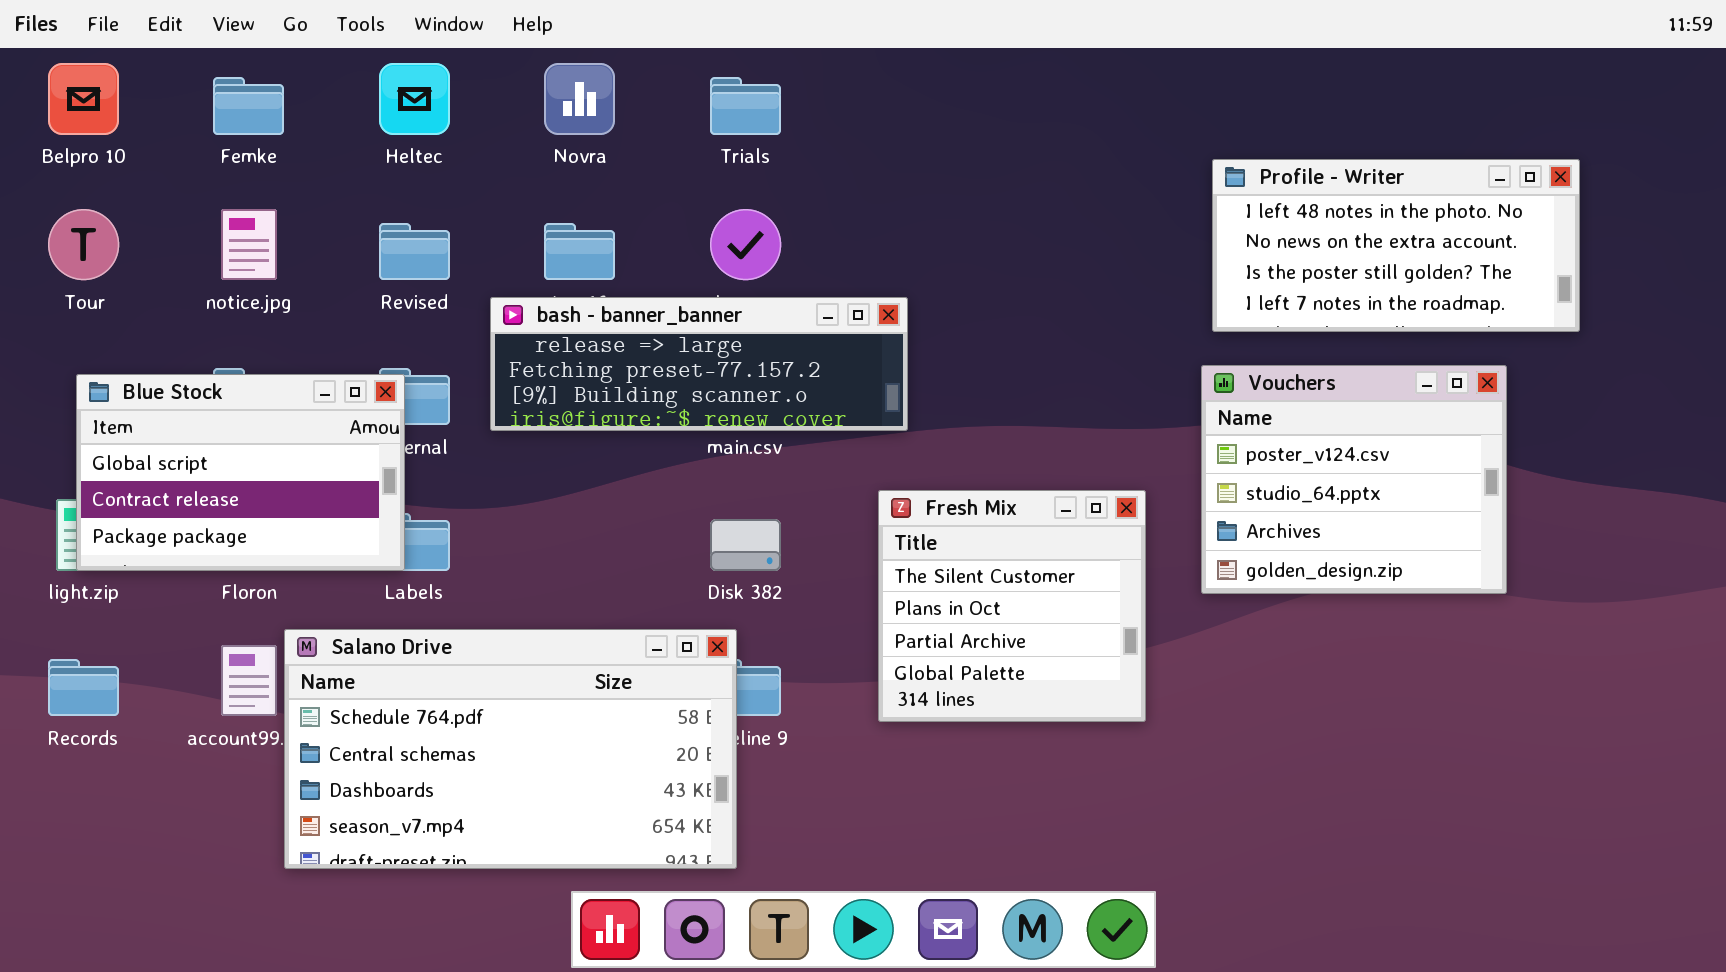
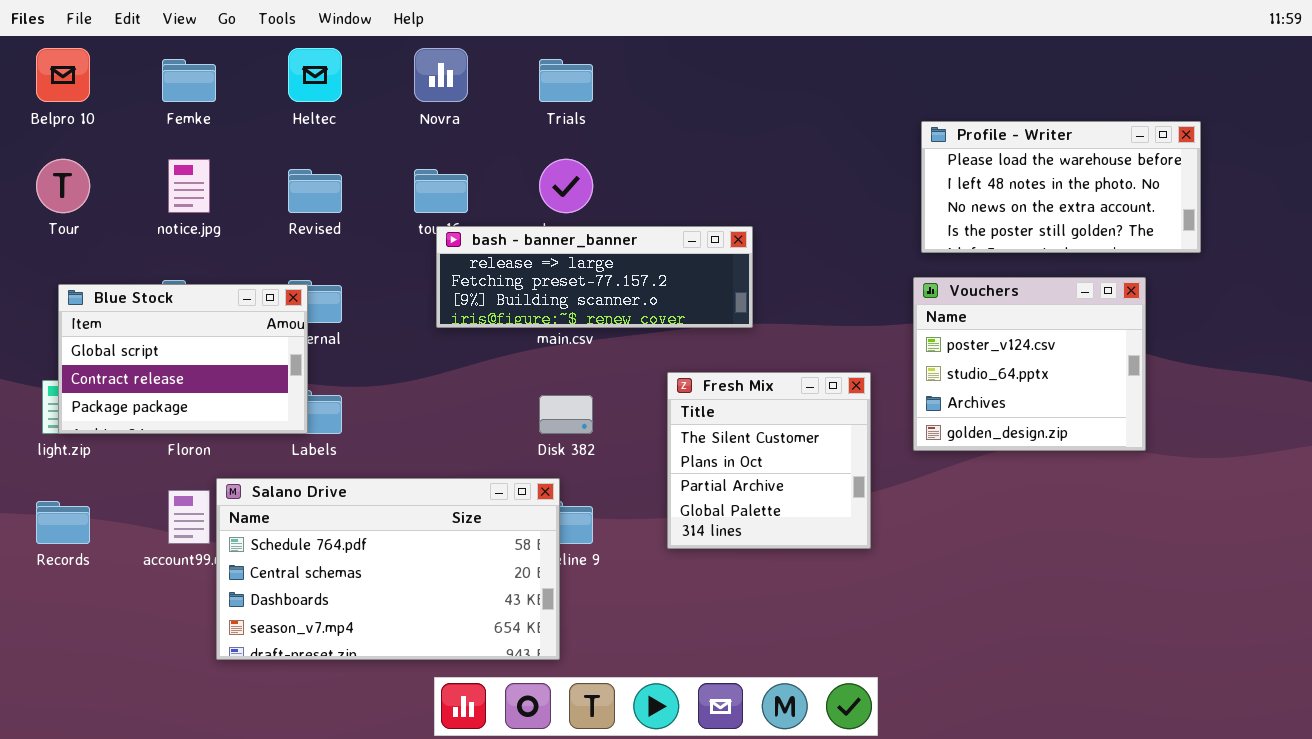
Profile - Writer: [1212,159,1580,332] -> [921,121,1201,253], scrolled up 1 row
bash - banner_banner: [490,297,908,431] -> [436,226,753,328], moved

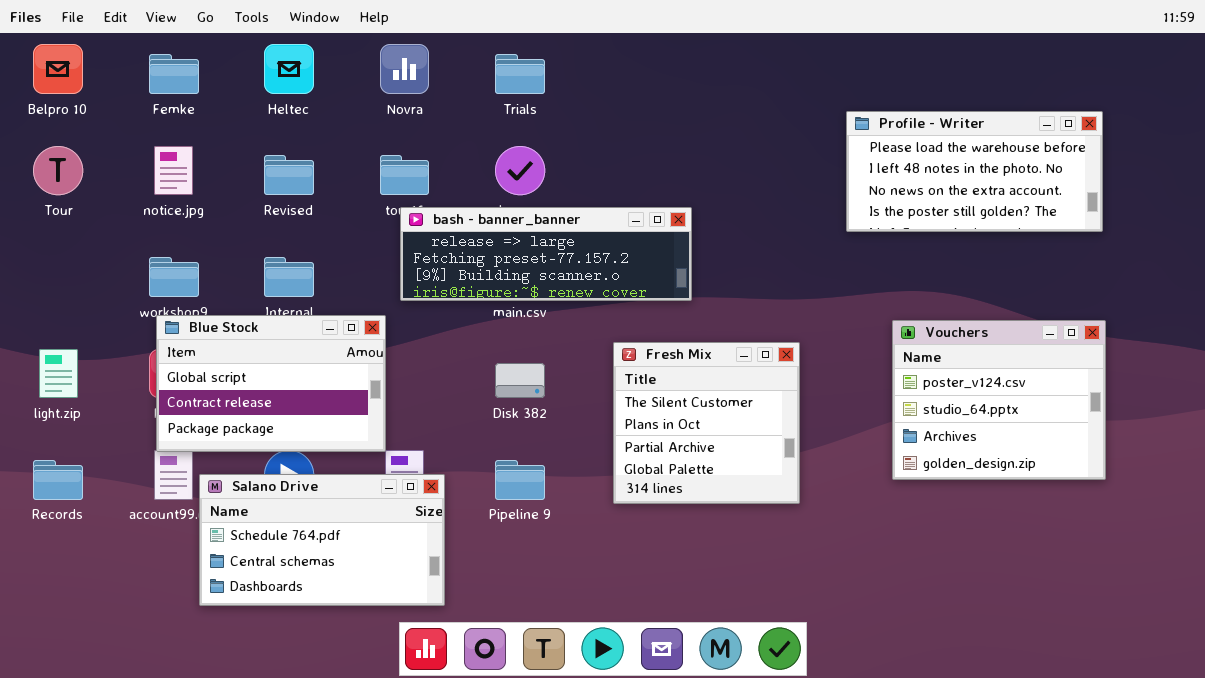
Vouchers: [913,277,1146,451] -> [892,320,1106,480], moved
Blue Stock: [58,284,308,434] -> [156,315,386,452], moved
Salano Drive: [216,478,560,660] -> [199,474,445,606], resized

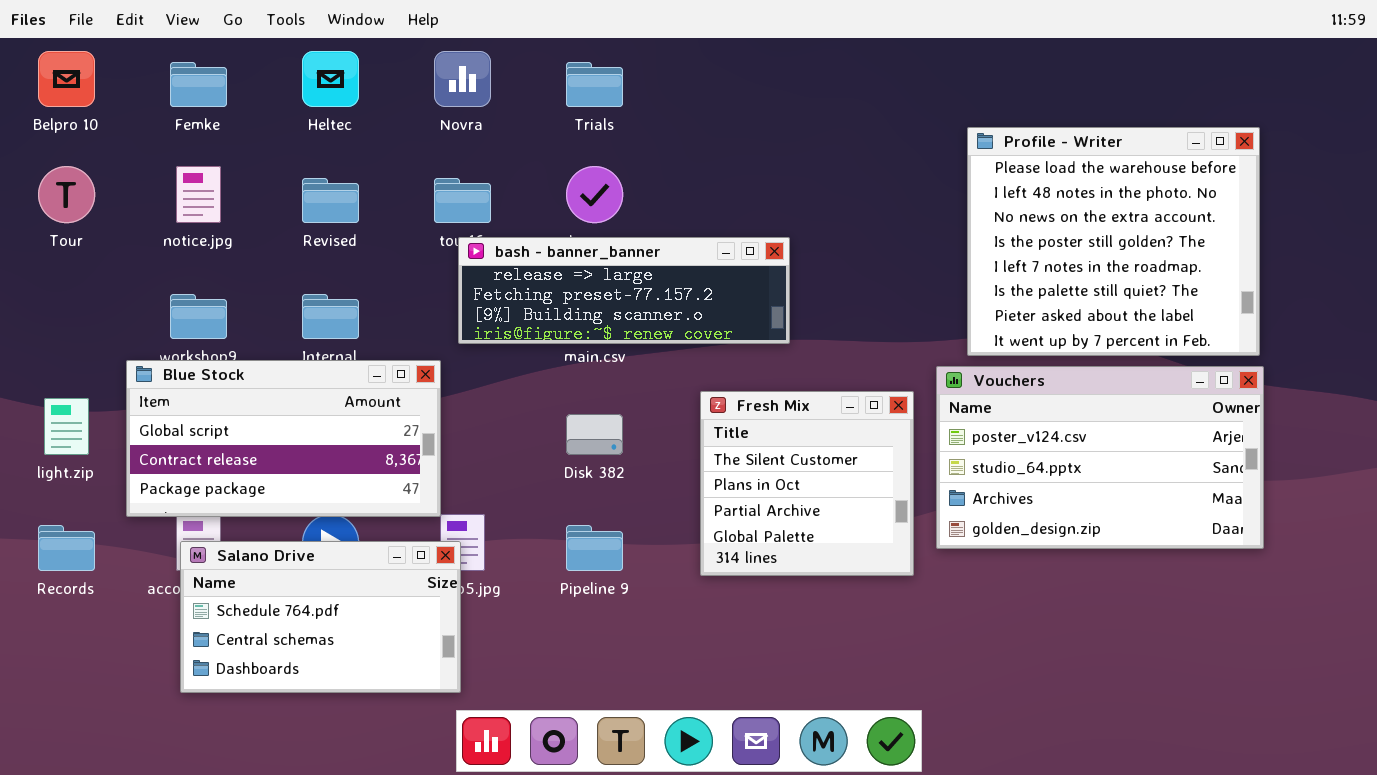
Profile - Writer: [846,111,1103,232] -> [967,127,1260,356], resized
Blue Stock: [156,315,386,452] -> [126,360,441,517], resized
Vouchers: [892,320,1106,480] -> [936,366,1264,549], resized
Salano Drive: [199,474,445,606] -> [180,541,461,693], moved

